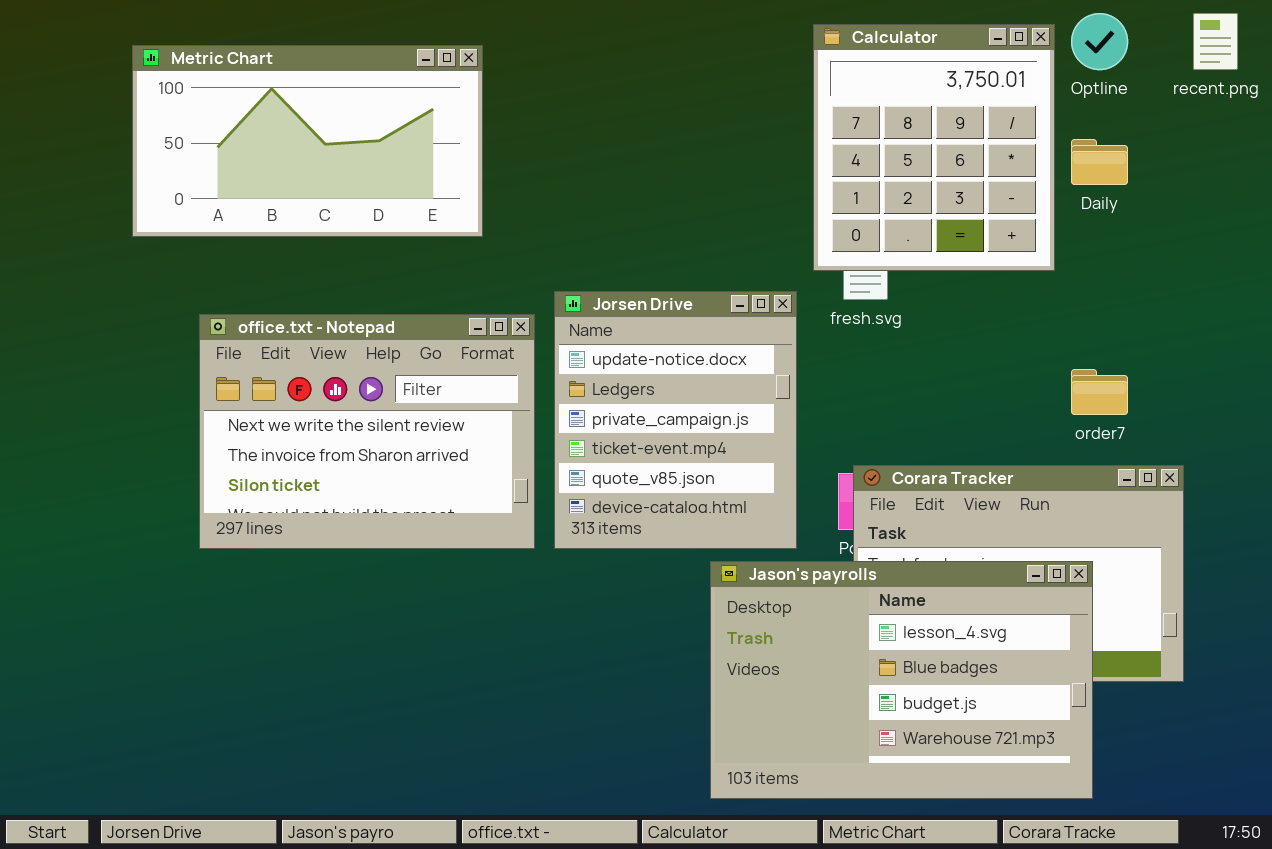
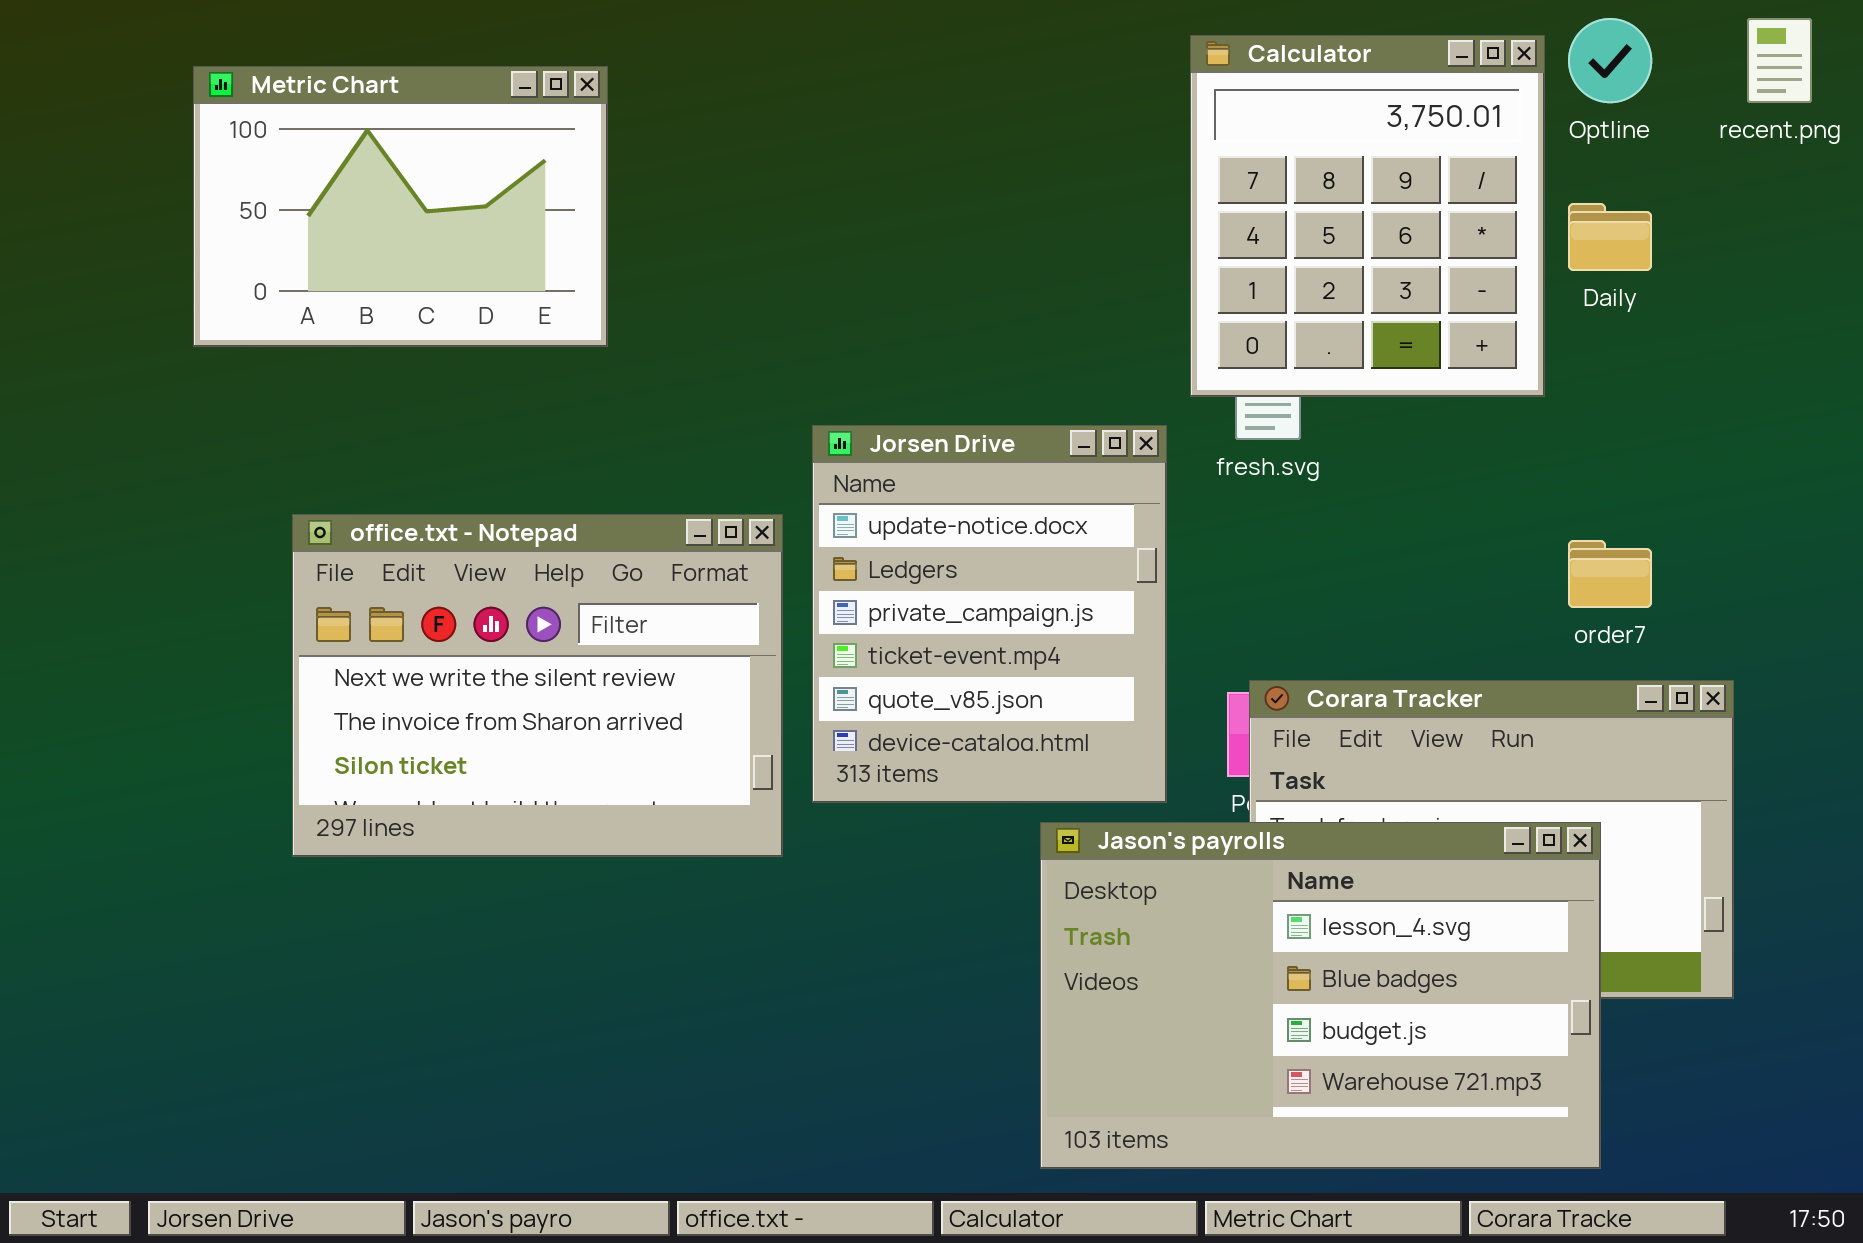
Metric Chart: [132,45,483,237] -> [193,66,608,347], resized
office.txt - Notepad: [199,314,535,549] -> [292,514,783,857], moved

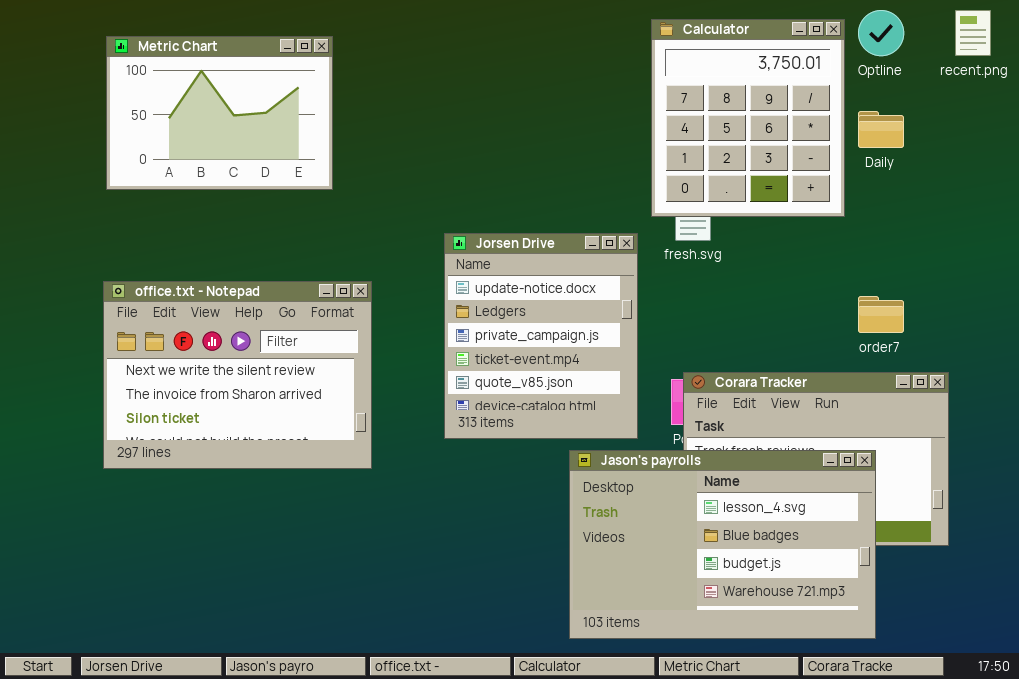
office.txt - Notepad: [292,514,783,857] -> [103,281,372,469], moved

